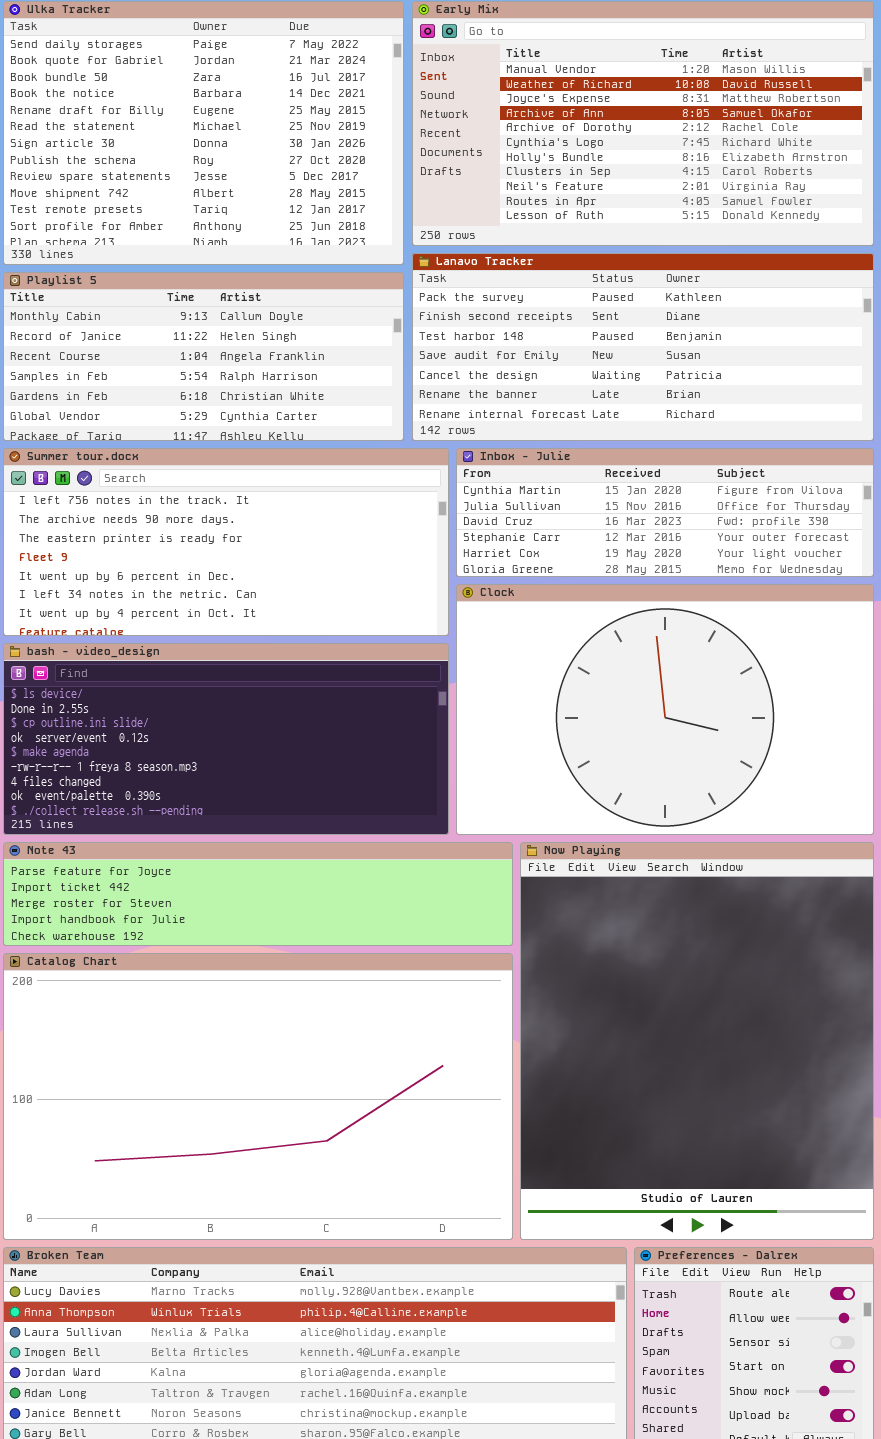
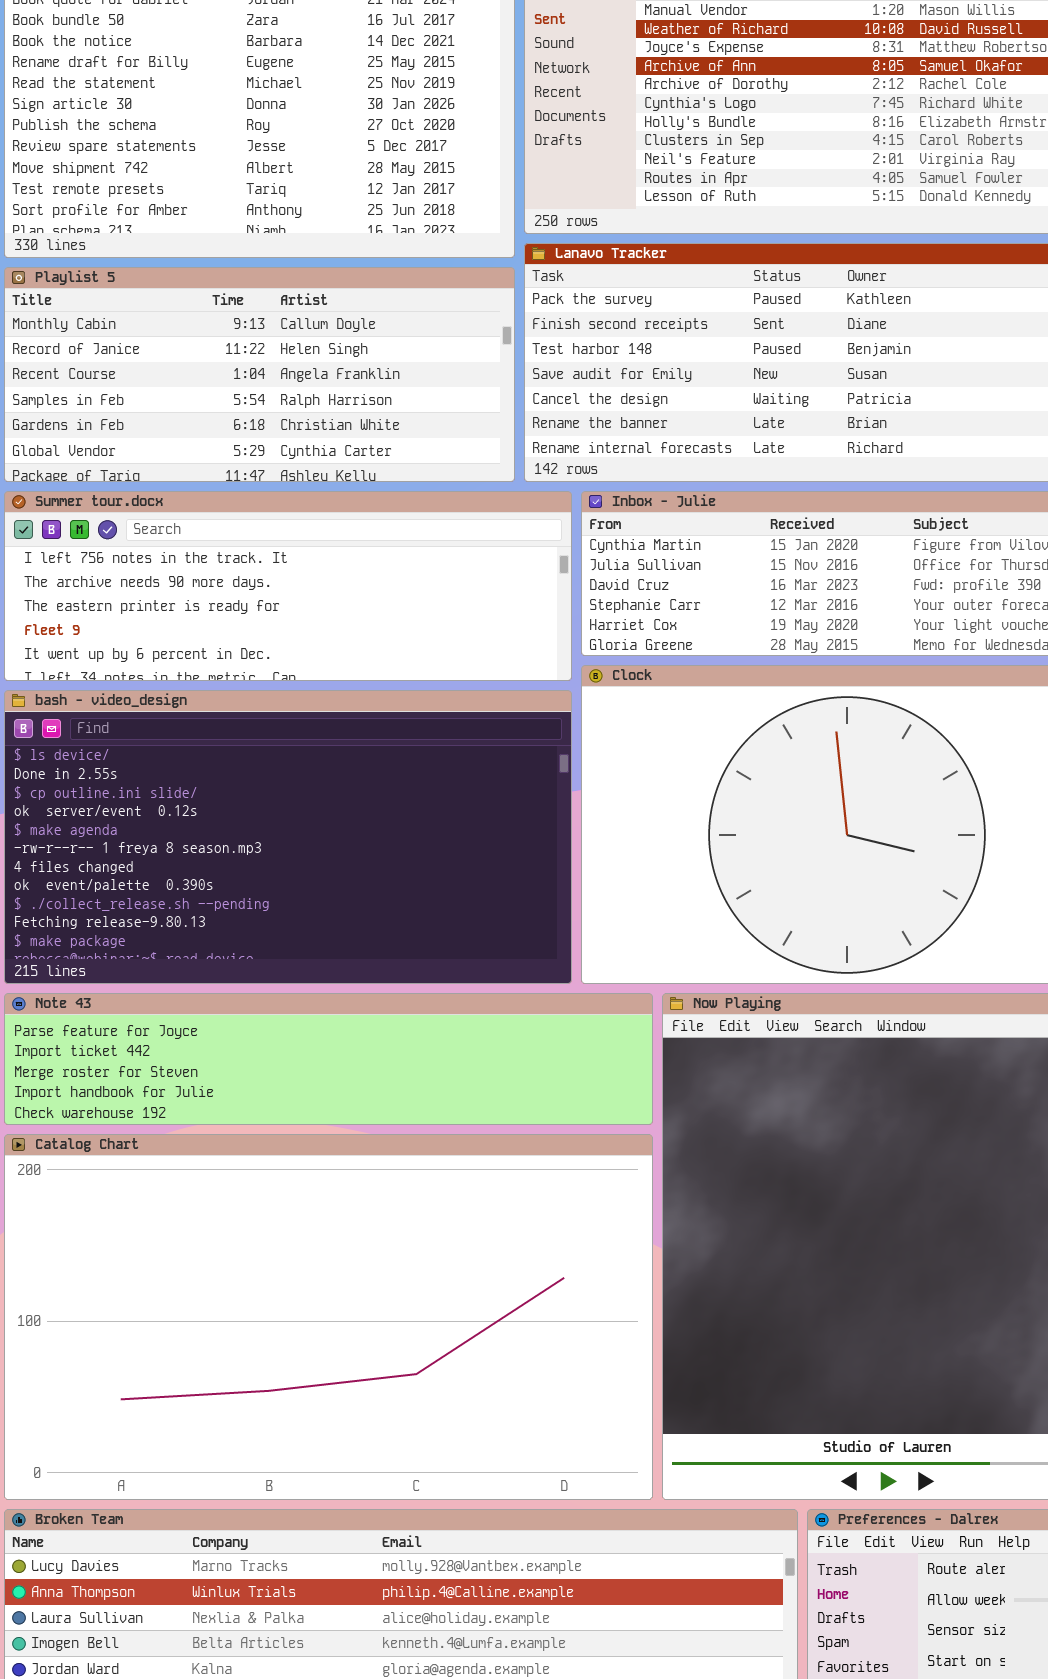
Summer tour.docx: [3,448,449,636] -> [4,491,572,681], resized
bash - video_design: [3,643,449,835] -> [4,690,572,984], resized

